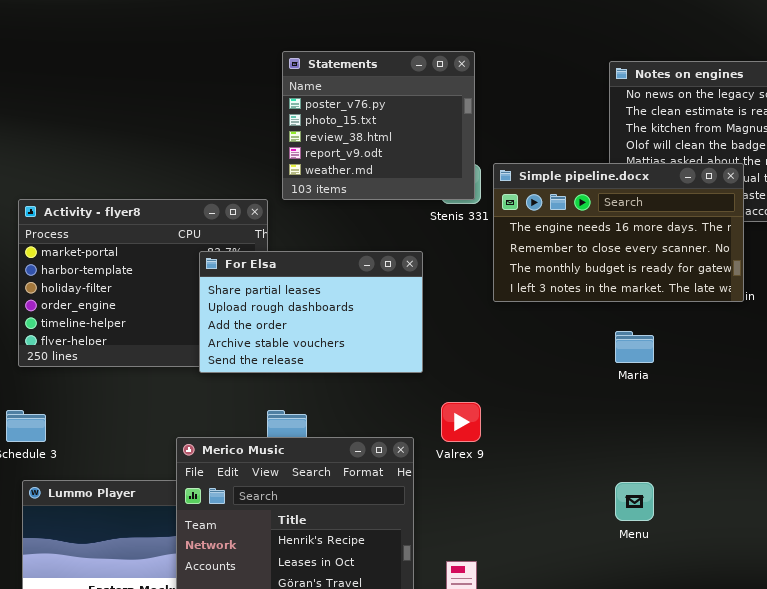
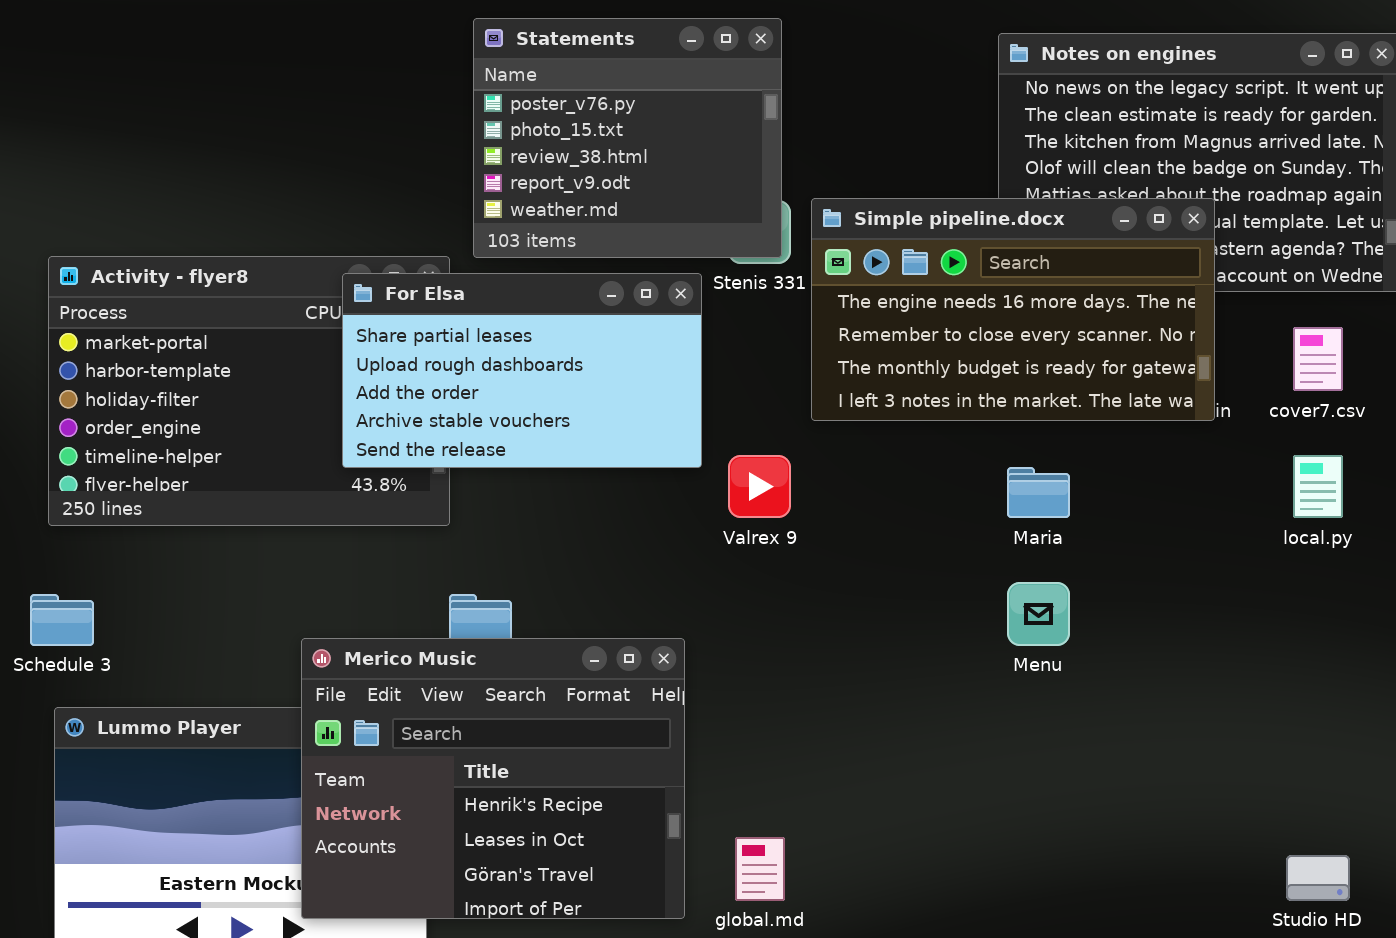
For Elsa: [199,251,423,373] -> [342,273,702,468], moved
Valrex 9: [441,402,481,442] -> [728,455,791,518], moved
Menu: [615,482,654,521] -> [1007,582,1070,646], moved

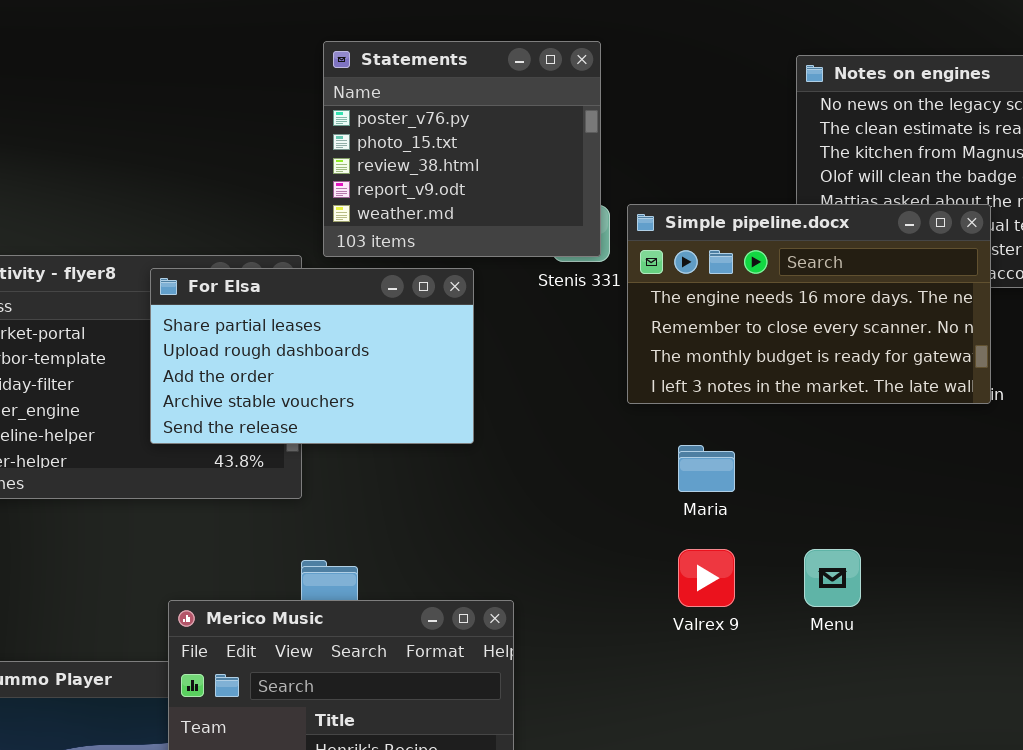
For Elsa: [342,273,702,468] -> [150,268,474,444], moved
Valrex 9: [728,455,791,518] -> [678,549,735,607], moved
Maria: [1007,467,1070,518] -> [678,445,735,492], moved

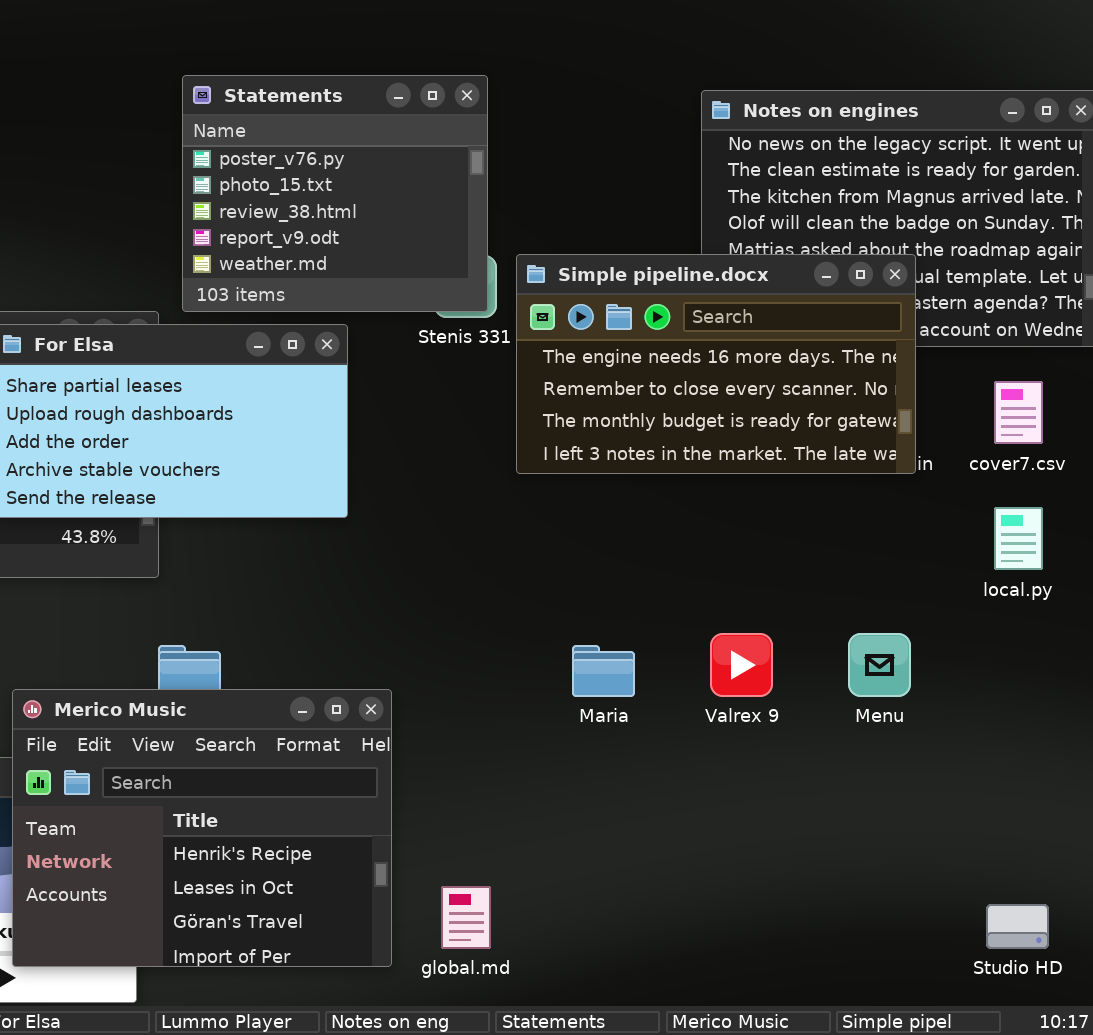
Maria: [678,445,735,492] -> [572,645,635,697], moved
Valrex 9: [678,549,735,607] -> [710,633,773,697], moved
Menu: [804,549,861,607] -> [848,633,911,697], moved

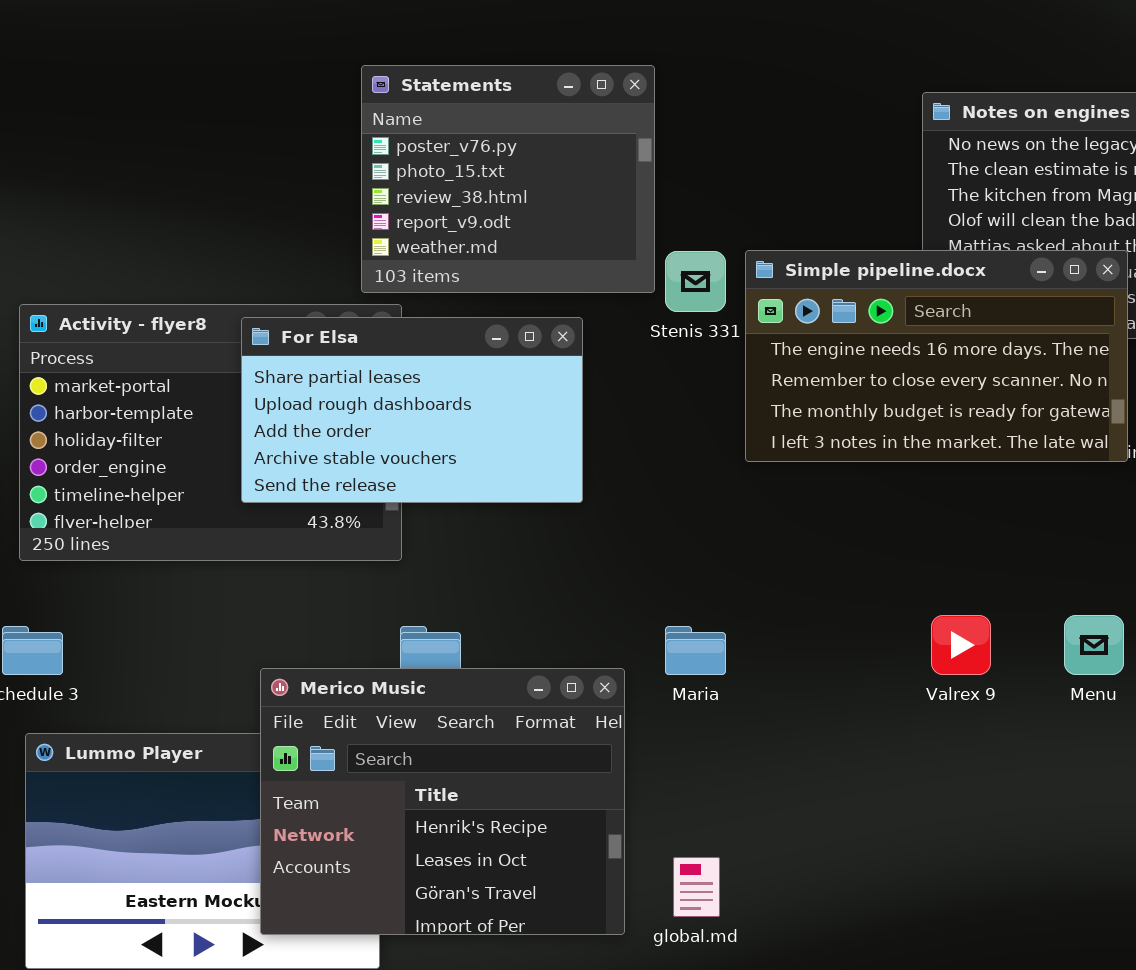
Statements: [182,75,488,312] -> [361,65,655,293], moved
Maria: [572,645,635,697] -> [665,626,726,675], moved

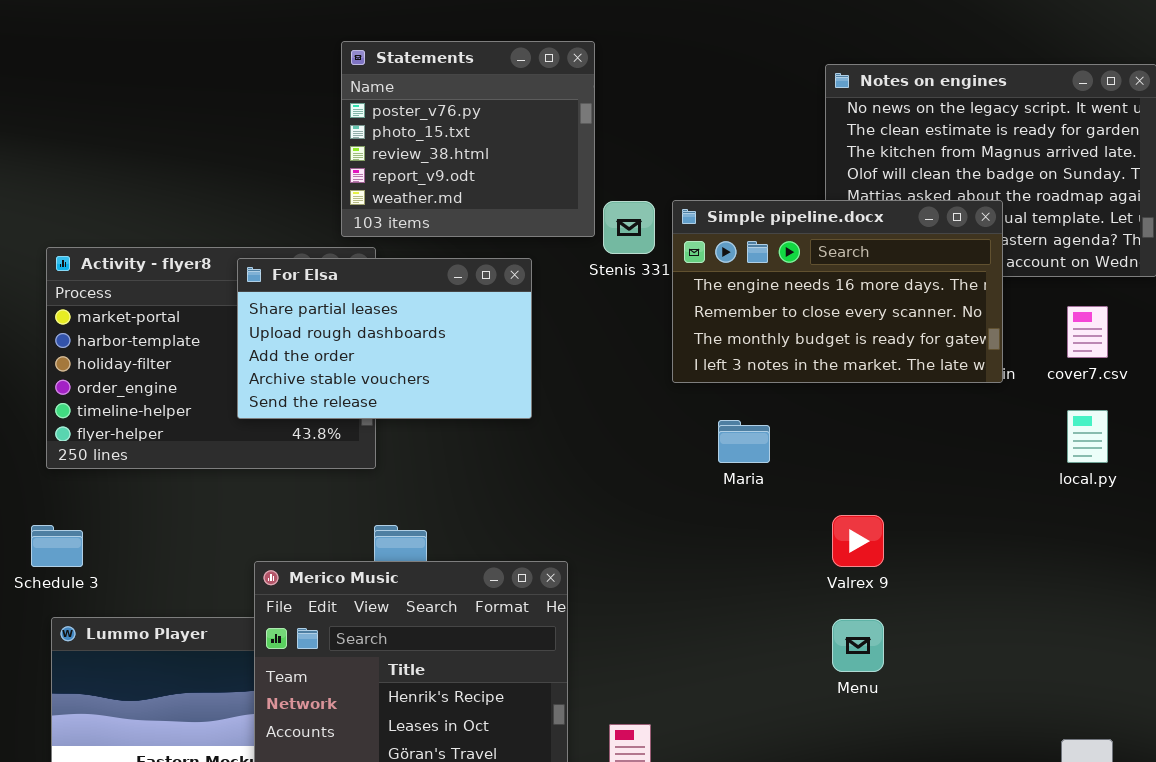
Menu: [1064,615,1124,675] -> [832,619,884,672], moved
Maria: [665,626,726,675] -> [718,420,770,463], moved

